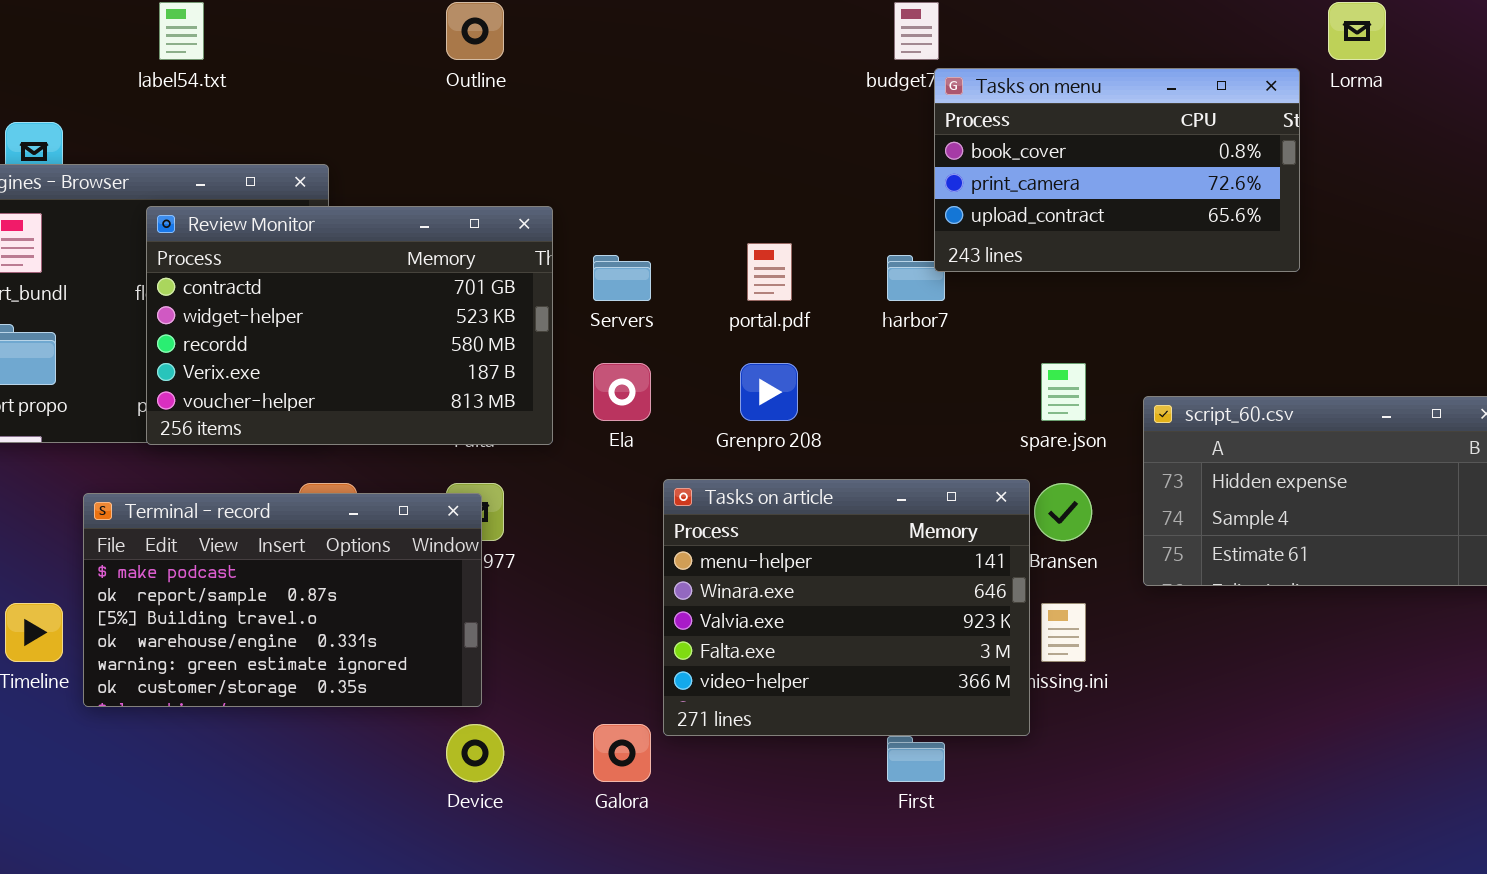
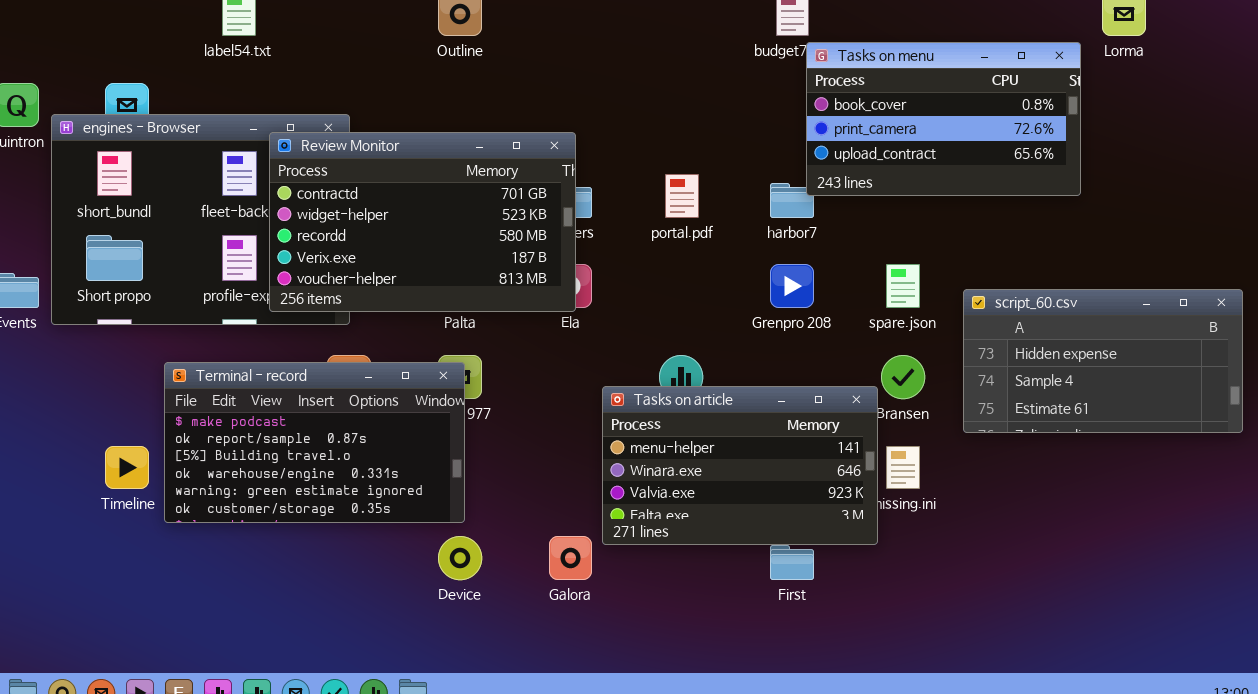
Review Monitor: [146,206,553,445] -> [269,132,576,312], moved
Grenpro 208: [740,363,798,421] -> [770,264,814,308], moved
Tasks on article: [663,479,1030,736] -> [602,386,878,545], resized

